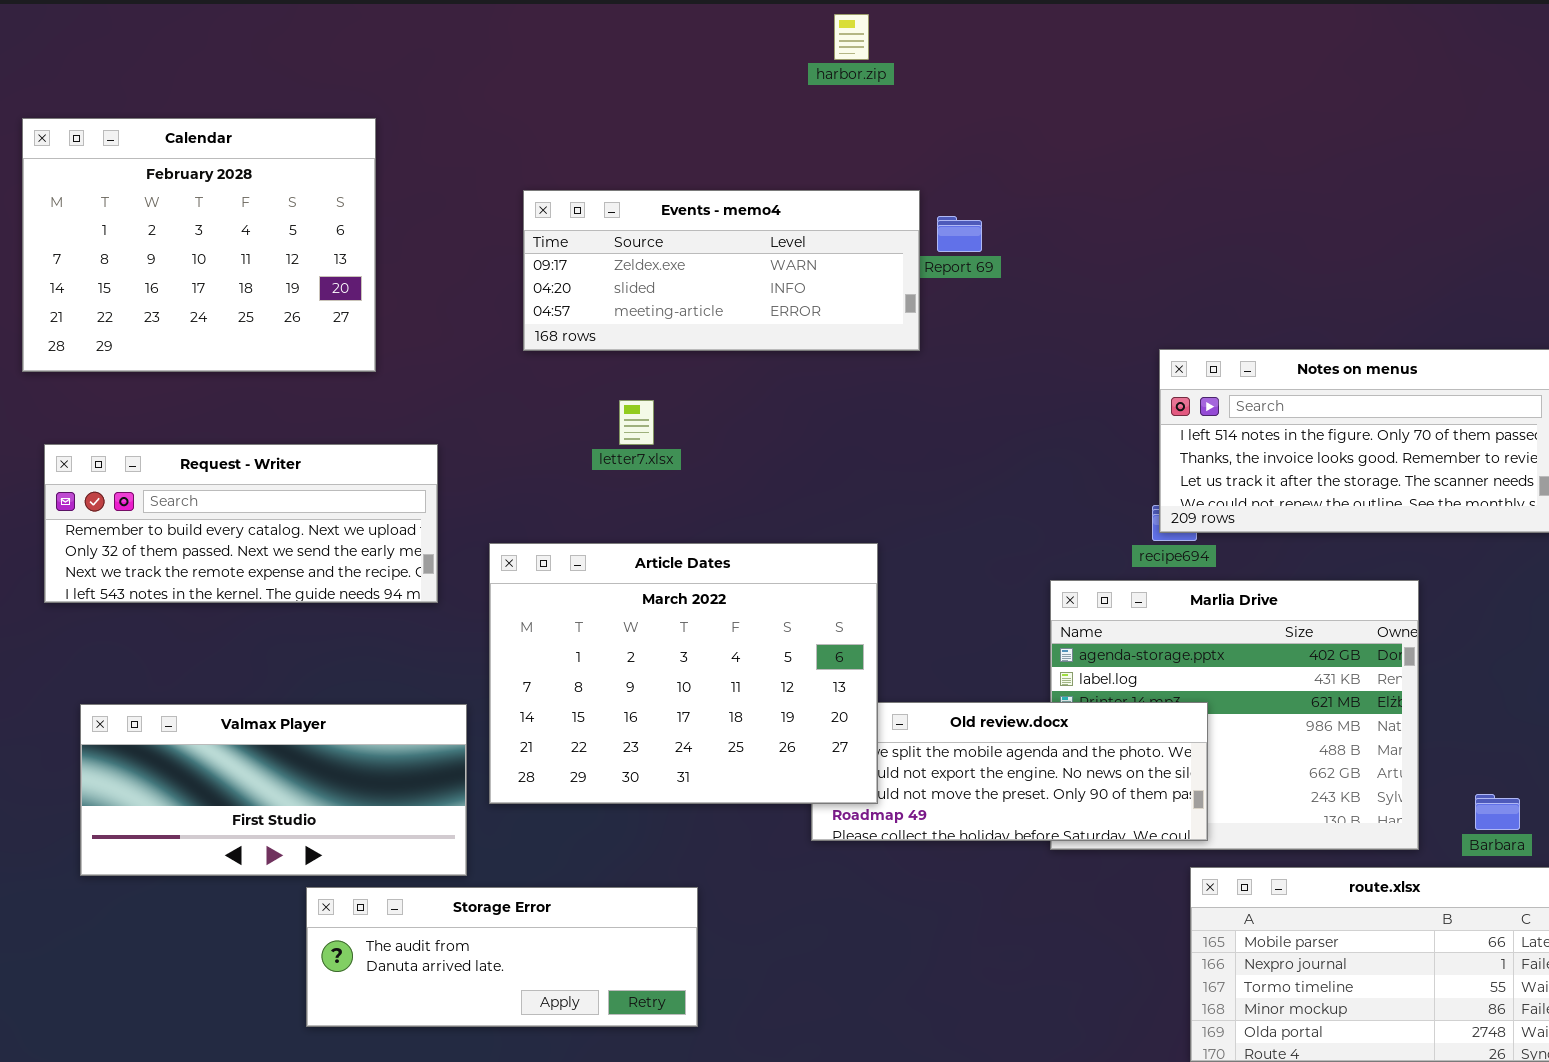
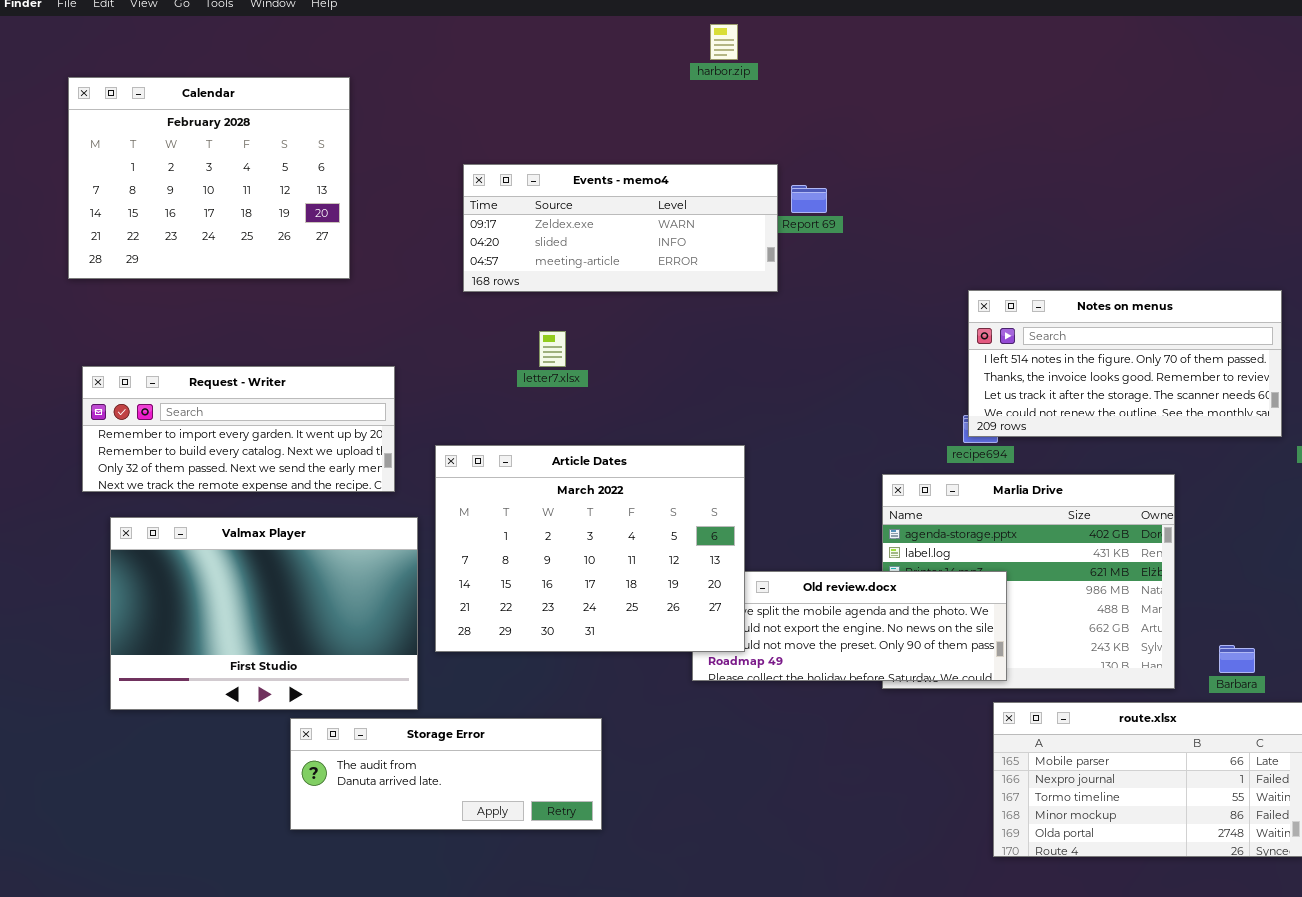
Calendar: [22,118,376,372] -> [68,77,350,279], moved
Request - Writer: [44,444,438,603] -> [82,366,395,492], scrolled up 1 row
Valmax Player: [80,704,467,876] -> [110,517,418,710], resized

